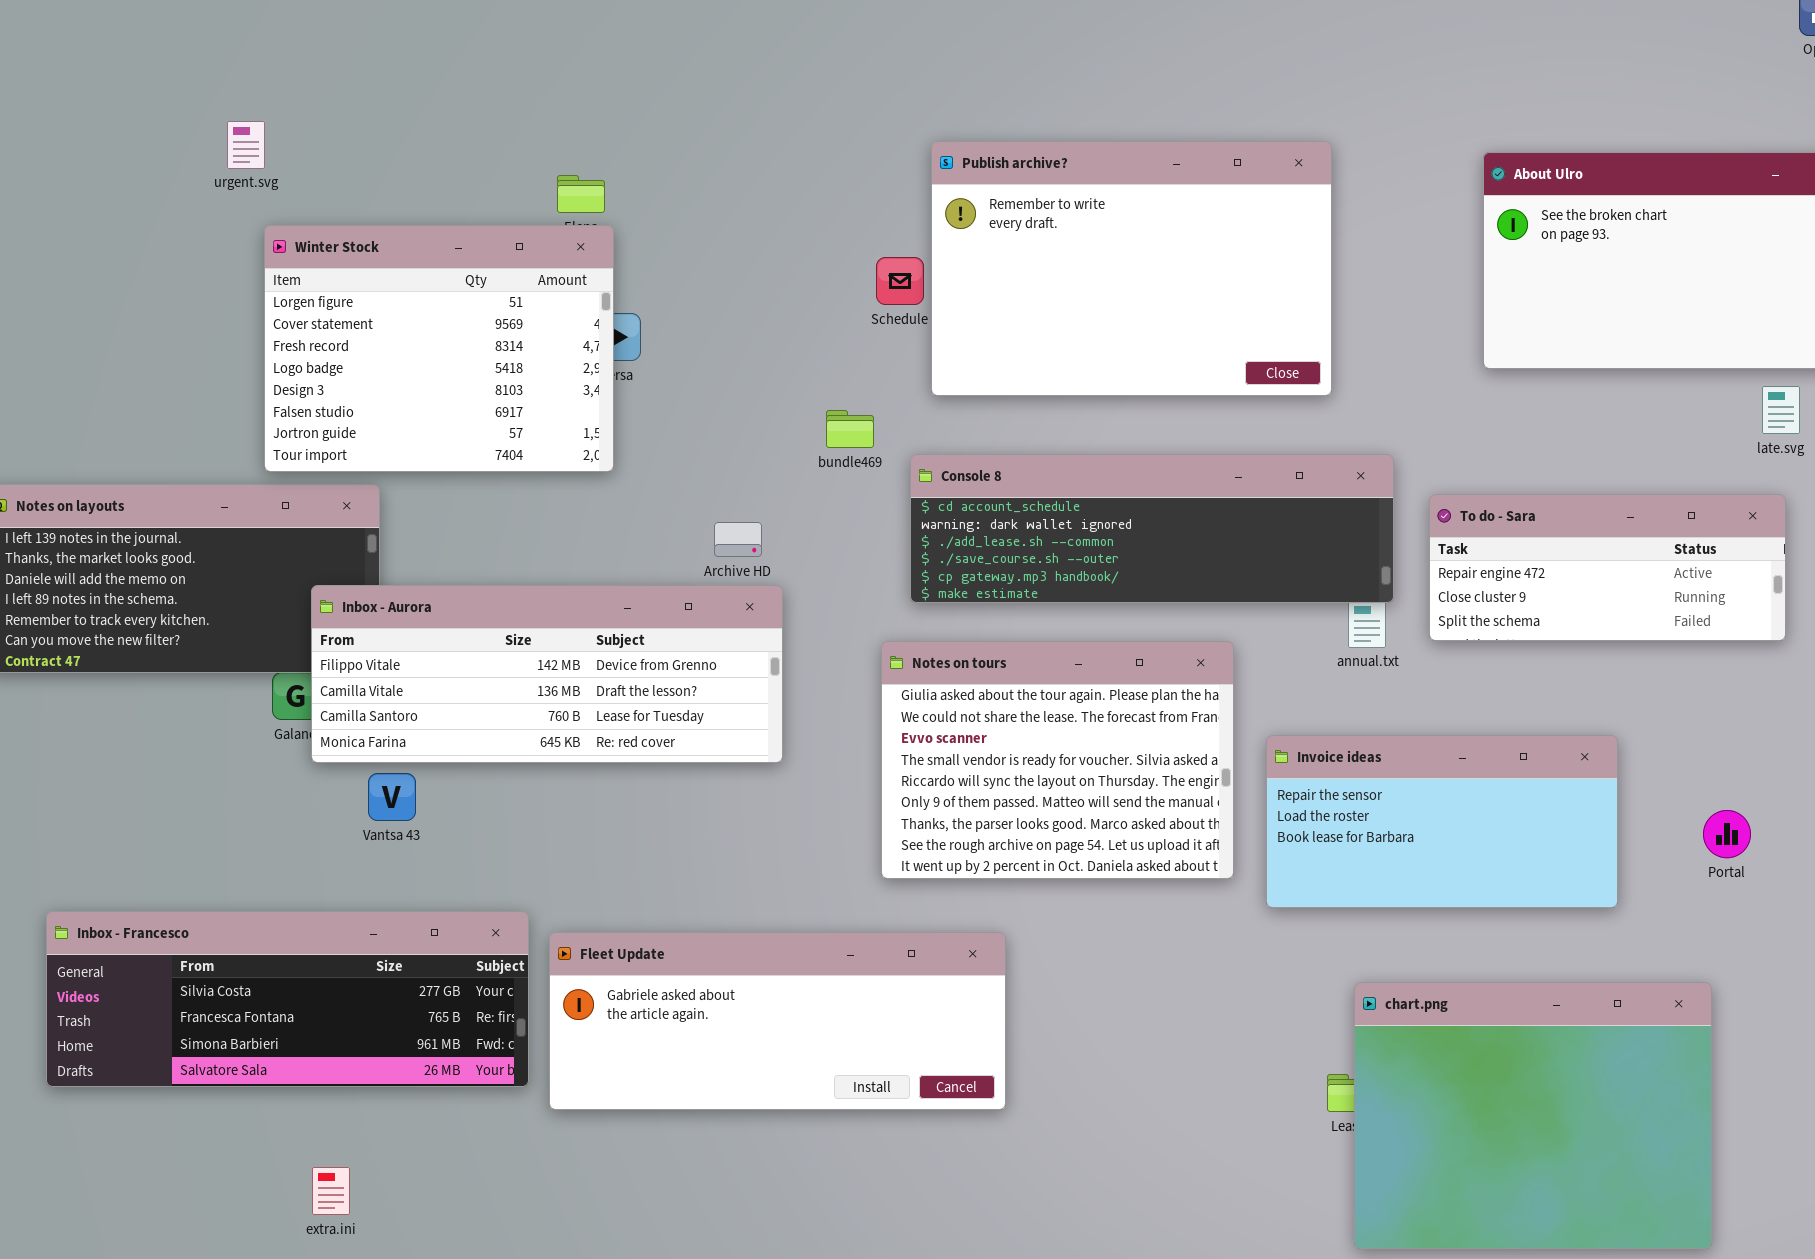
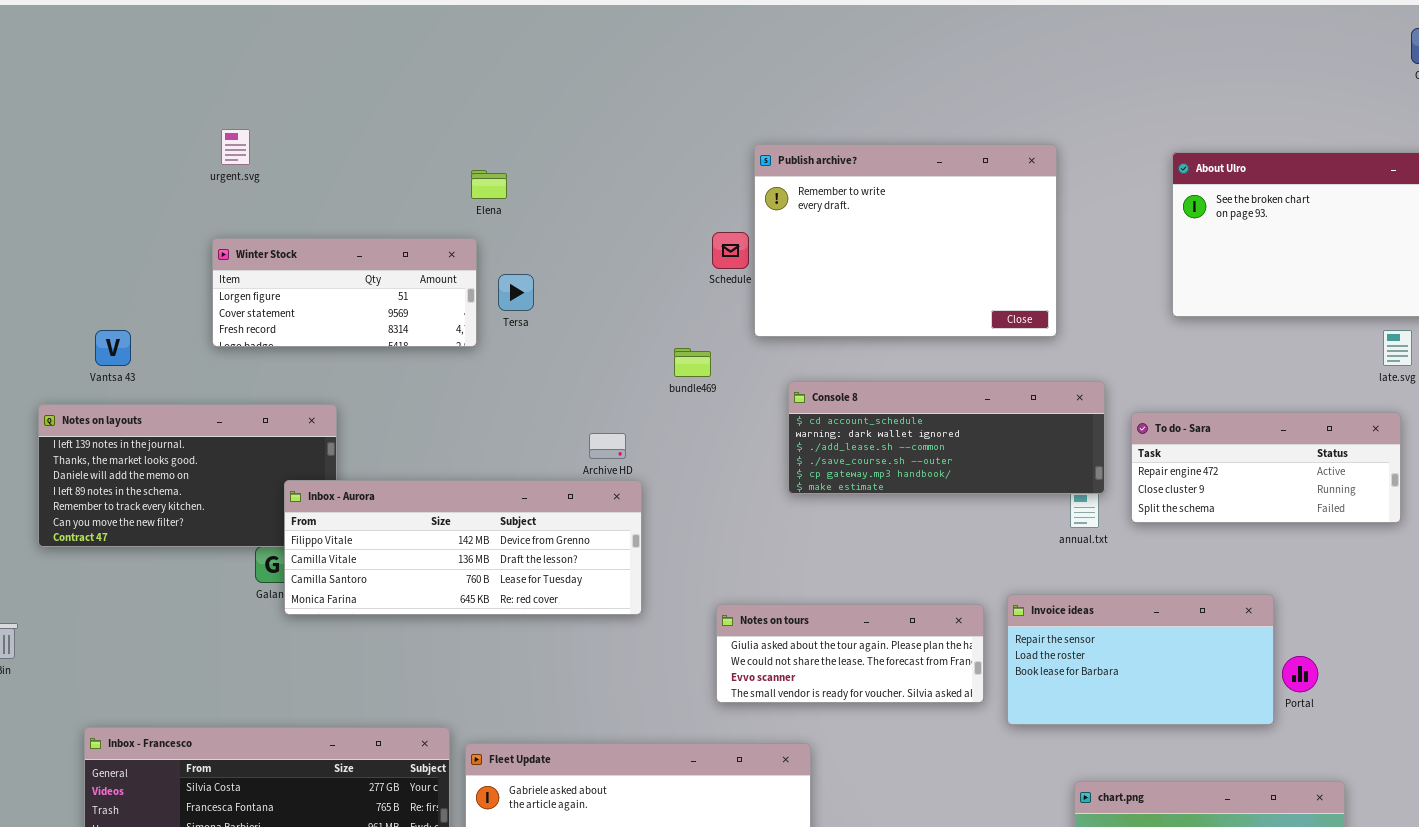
Winter Stock: [264,225,614,472] -> [212,238,477,347], moved, resized
Console 8: [910,454,1394,603] -> [788,381,1105,494], resized
Notes on tours: [881,641,1234,879] -> [716,604,984,703], resized
Vantsa 43: [368,773,416,821] -> [95,330,131,366], moved
Portal: [1703,810,1751,858] -> [1282,656,1318,692], moved

